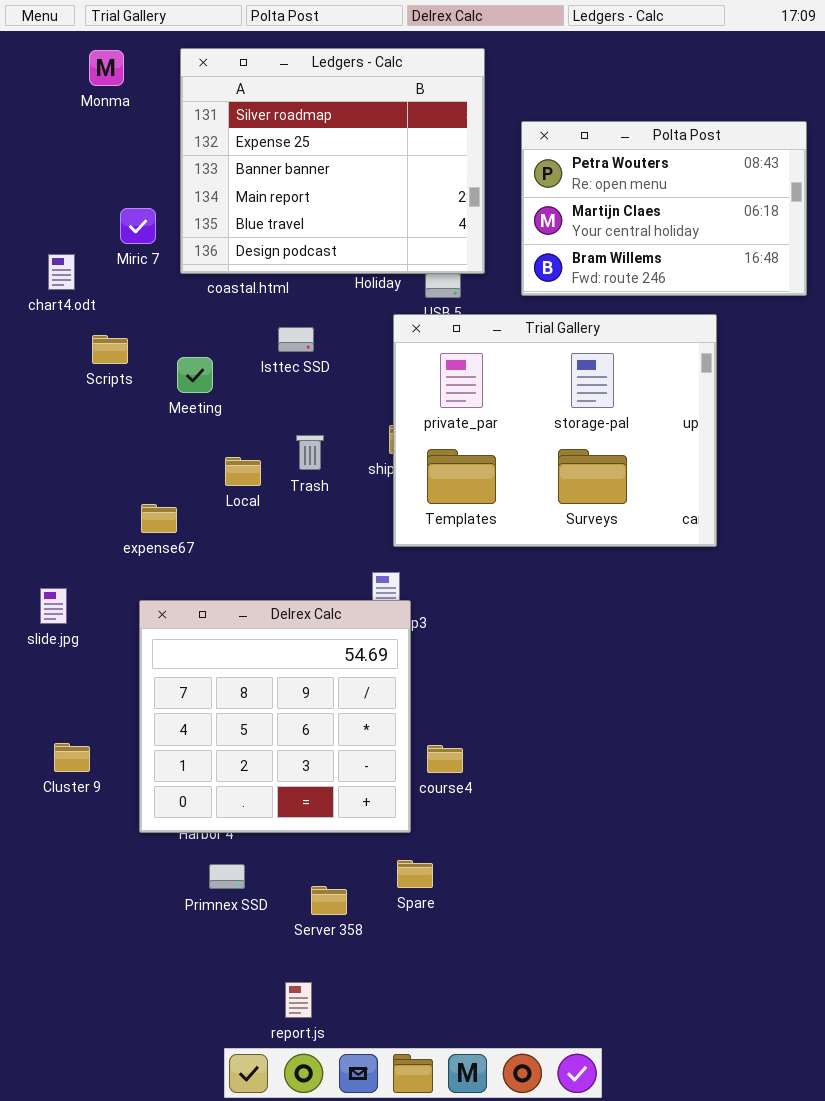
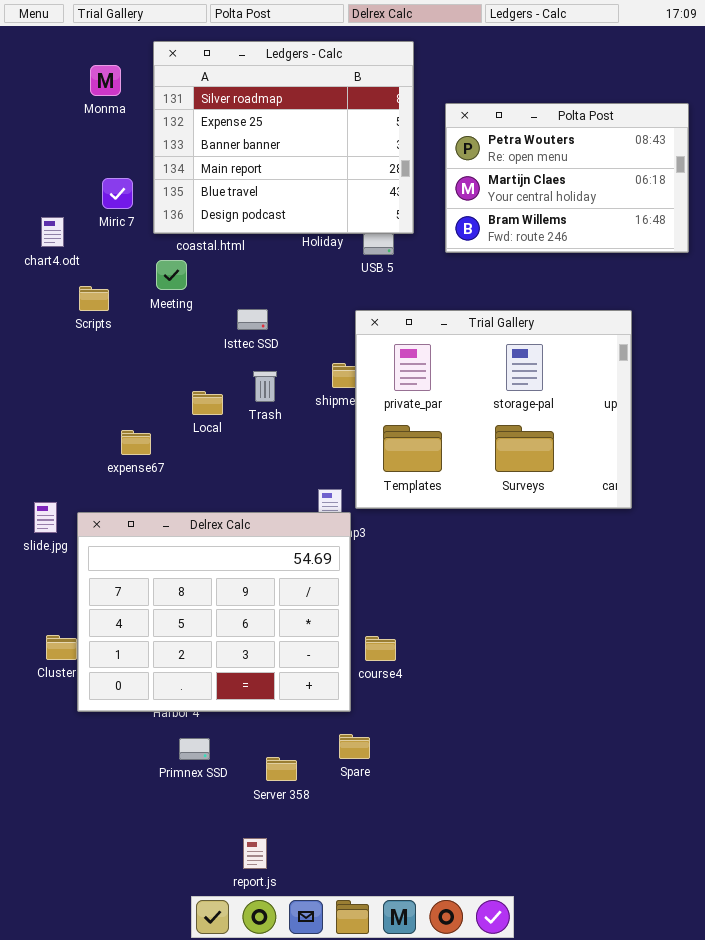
Monma: [89,50,124,86] -> [90,65,121,96], moved
Trial Gallery: [393,314,717,547] -> [355,310,632,509], moved
Isttec SSD: [278,327,314,352] -> [237,309,268,330], moved
Meeting: [177,357,213,393] -> [156,260,187,290], moved
Delrex Calc: [139,600,411,833] -> [77,512,351,712], resized

